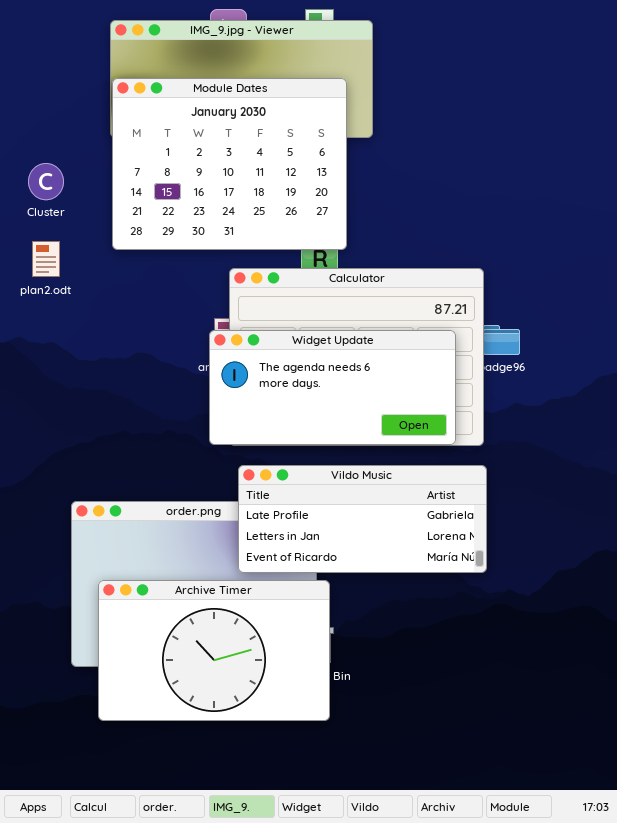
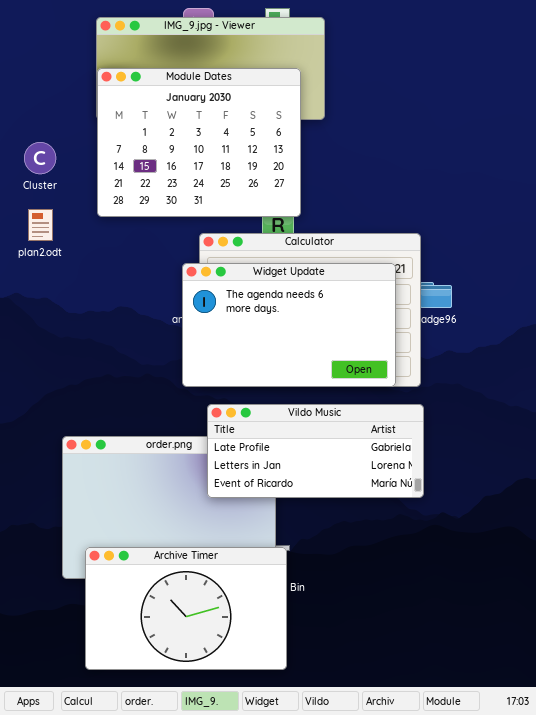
Widget Update: [209,330,456,445] -> [182,263,396,387], resized
Archive Timer: [98,580,330,721] -> [85,547,287,670], moved

